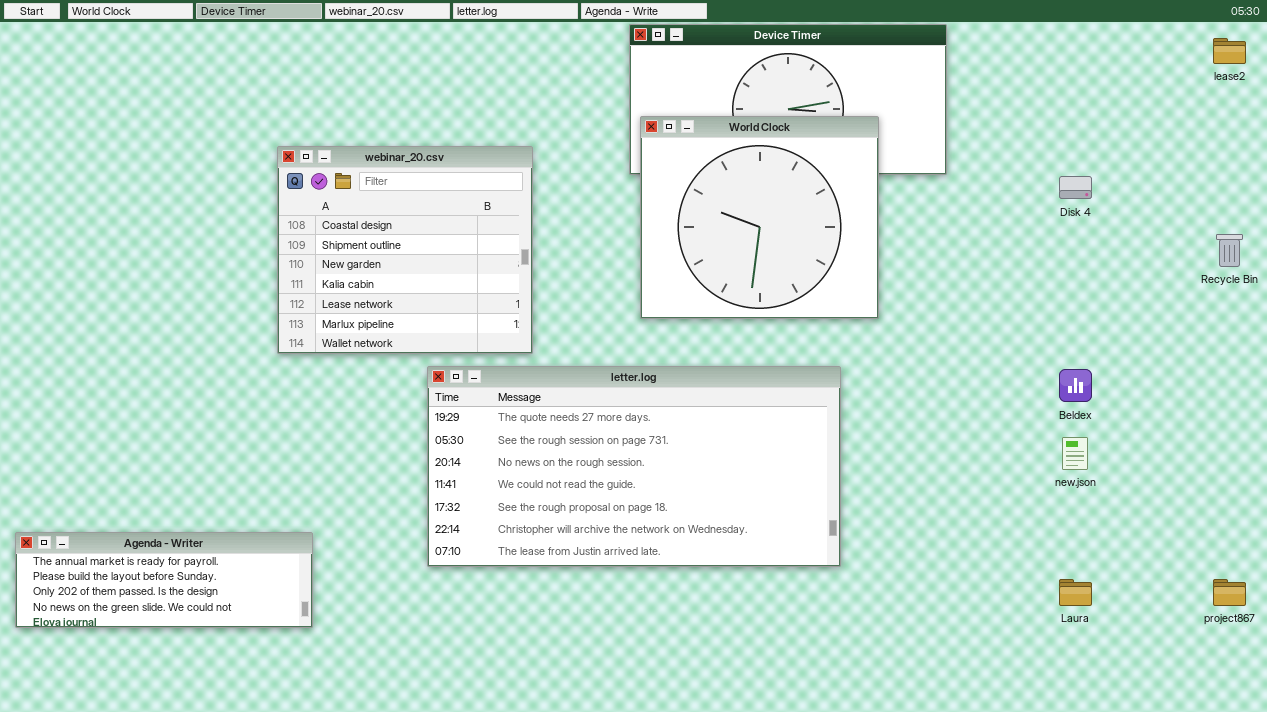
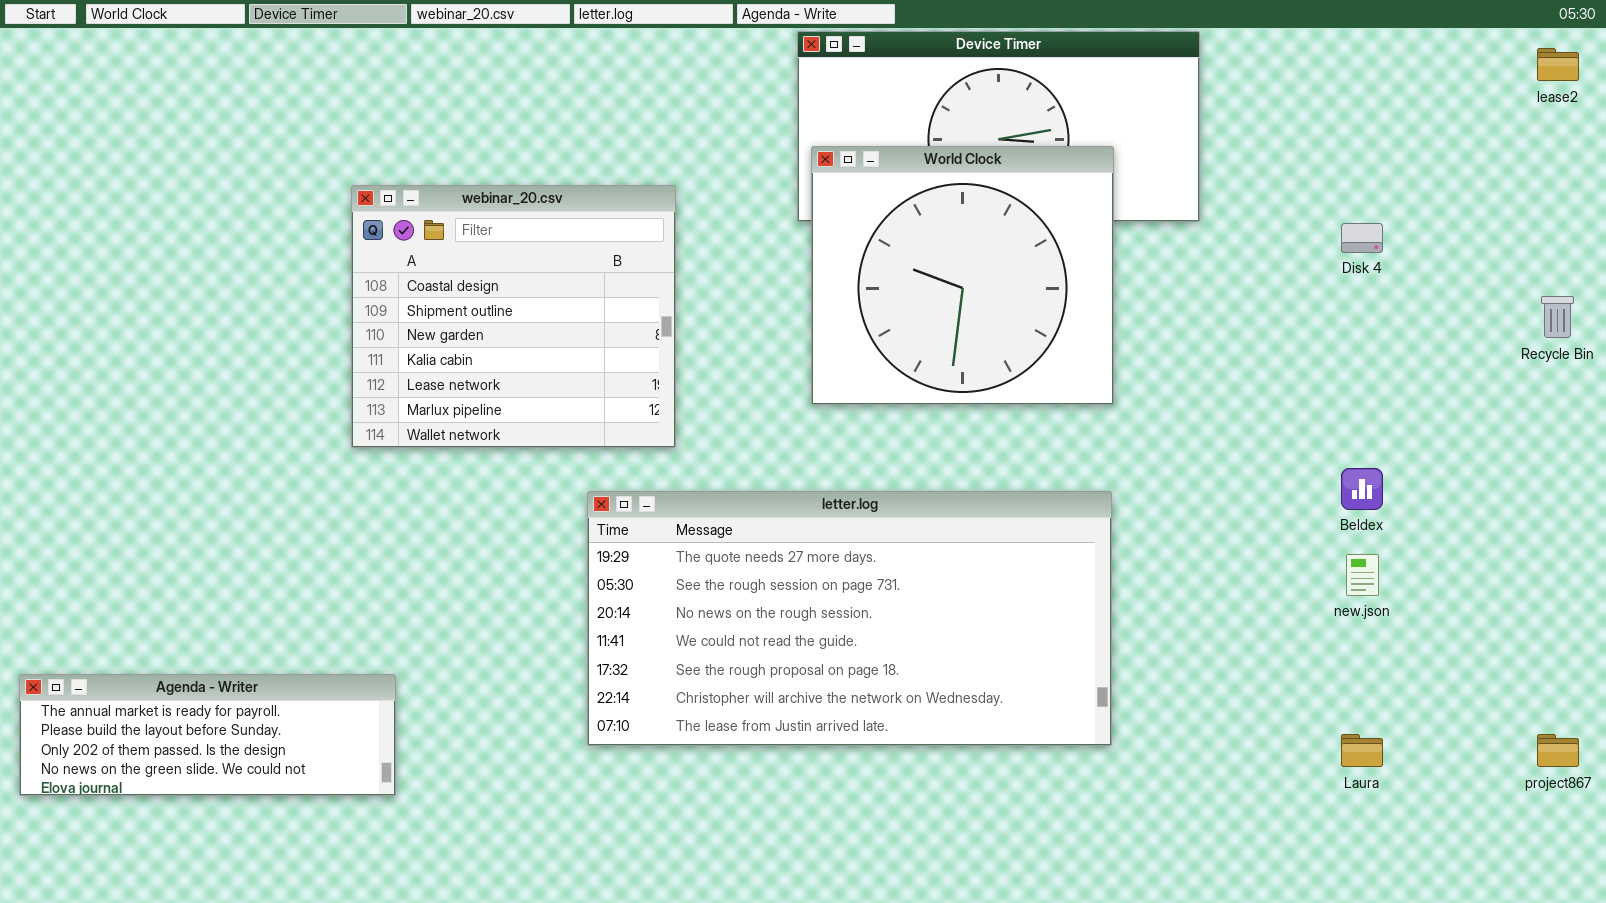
letter.log: [427,366,841,567] -> [587,491,1112,746], moved

